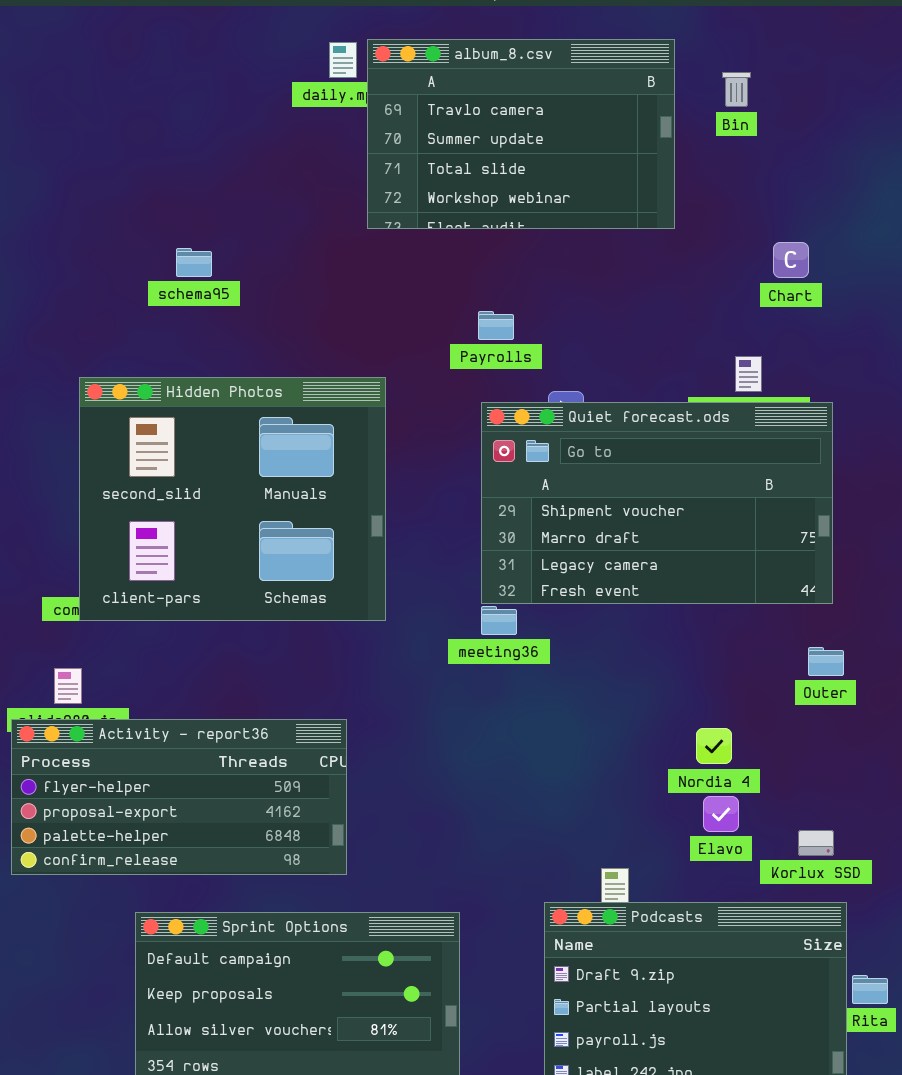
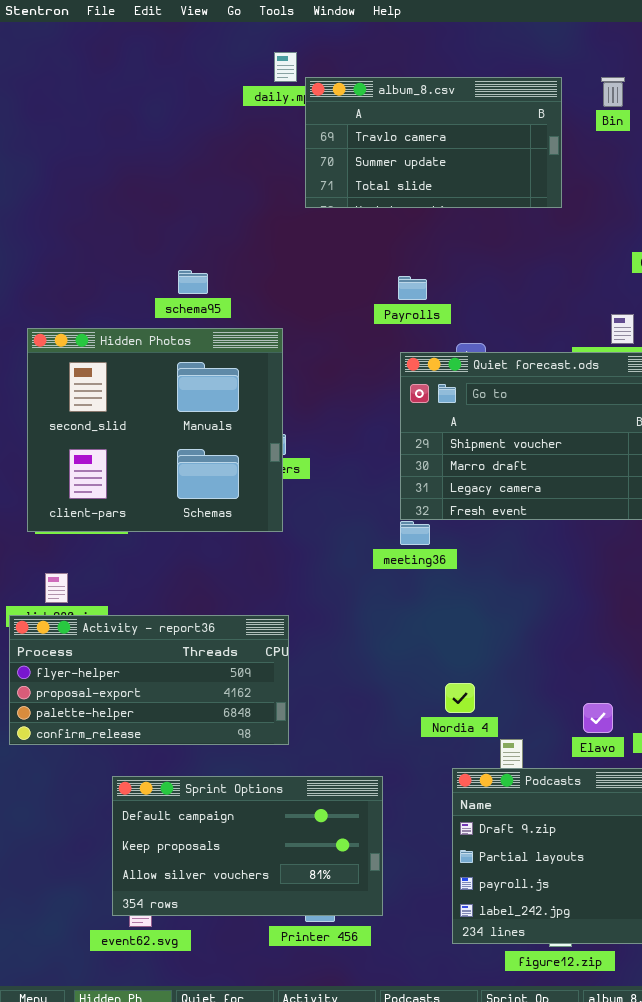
album_8.csv: [367,39,675,229] -> [305,77,562,208], resized
schema95: [176,248,212,277] -> [178,270,208,294], moved
Hidden Photos: [79,377,386,621] -> [27,328,283,532], moved
Nordia 4: [696,728,732,764] -> [445,683,475,713], moved
Elavo: [703,796,739,832] -> [583,703,613,733], moved

